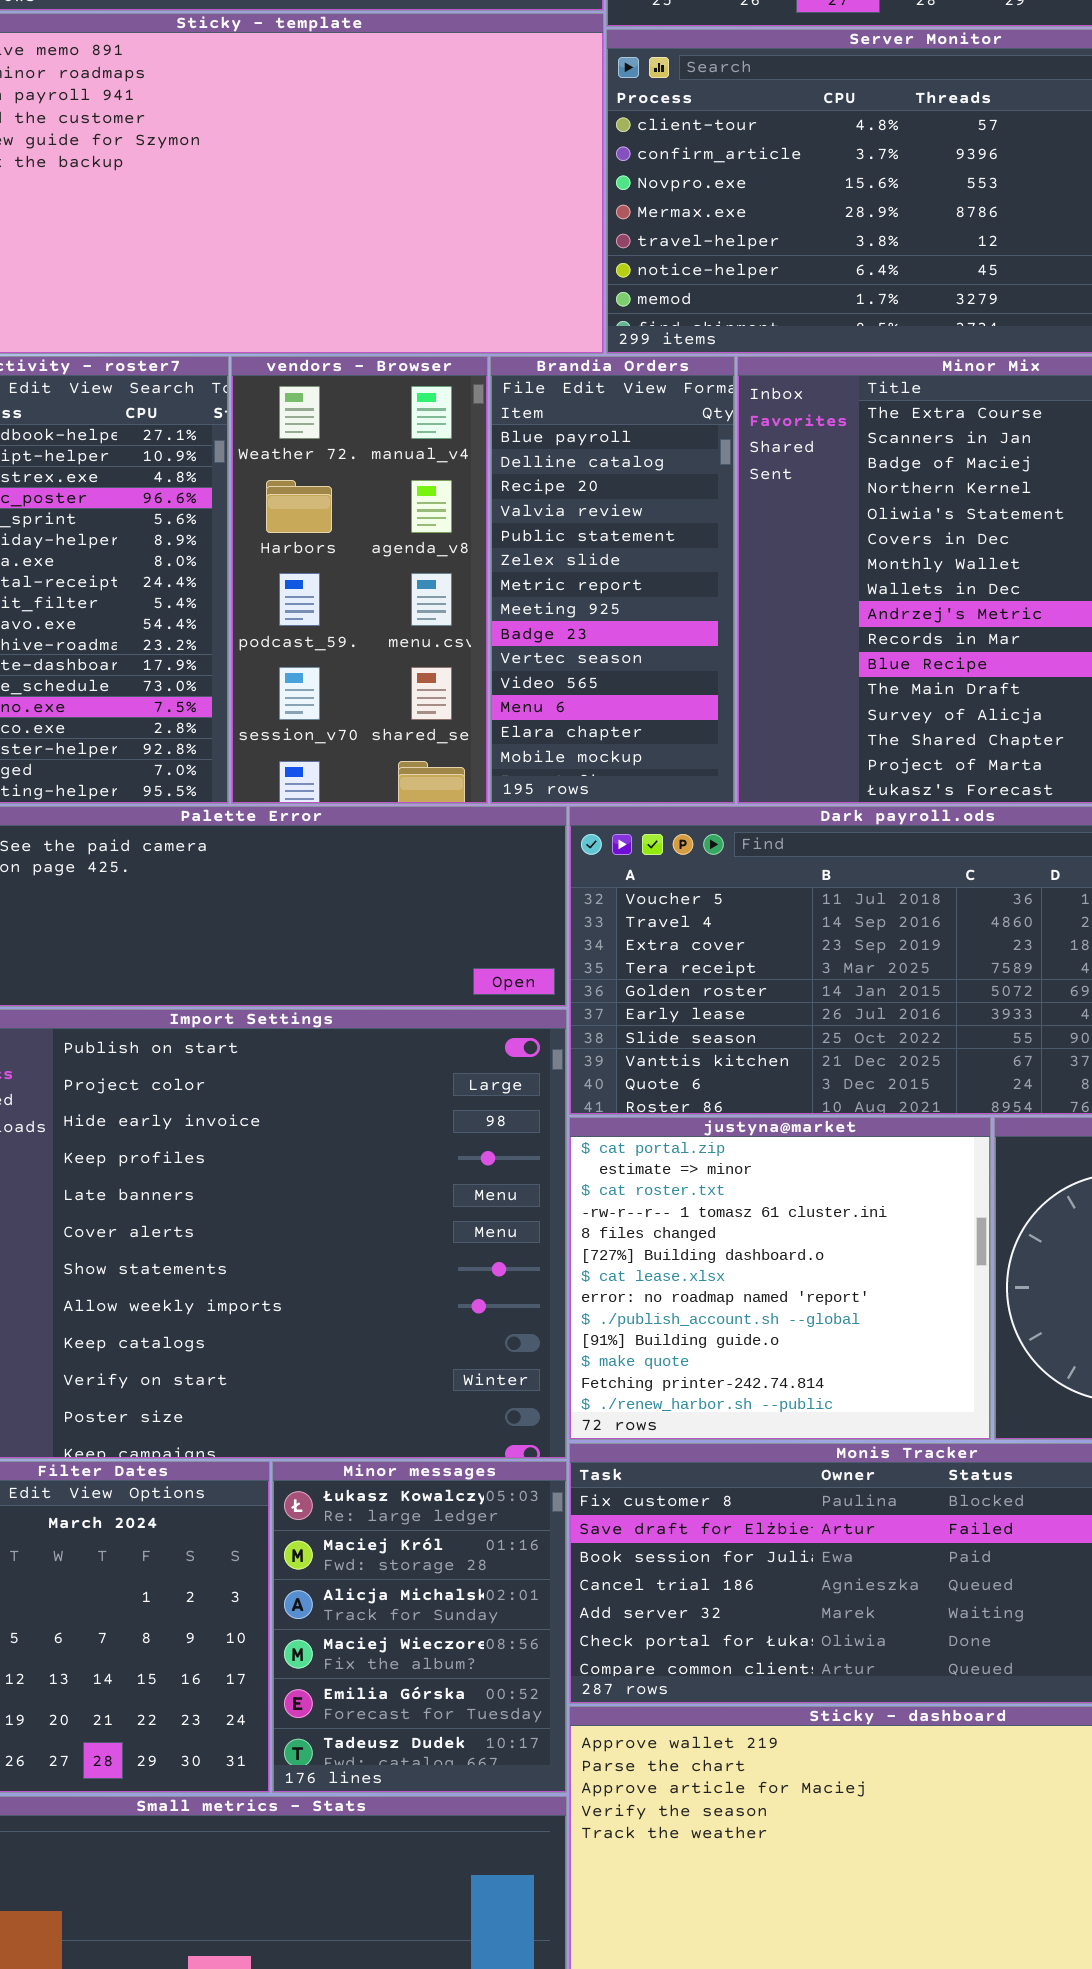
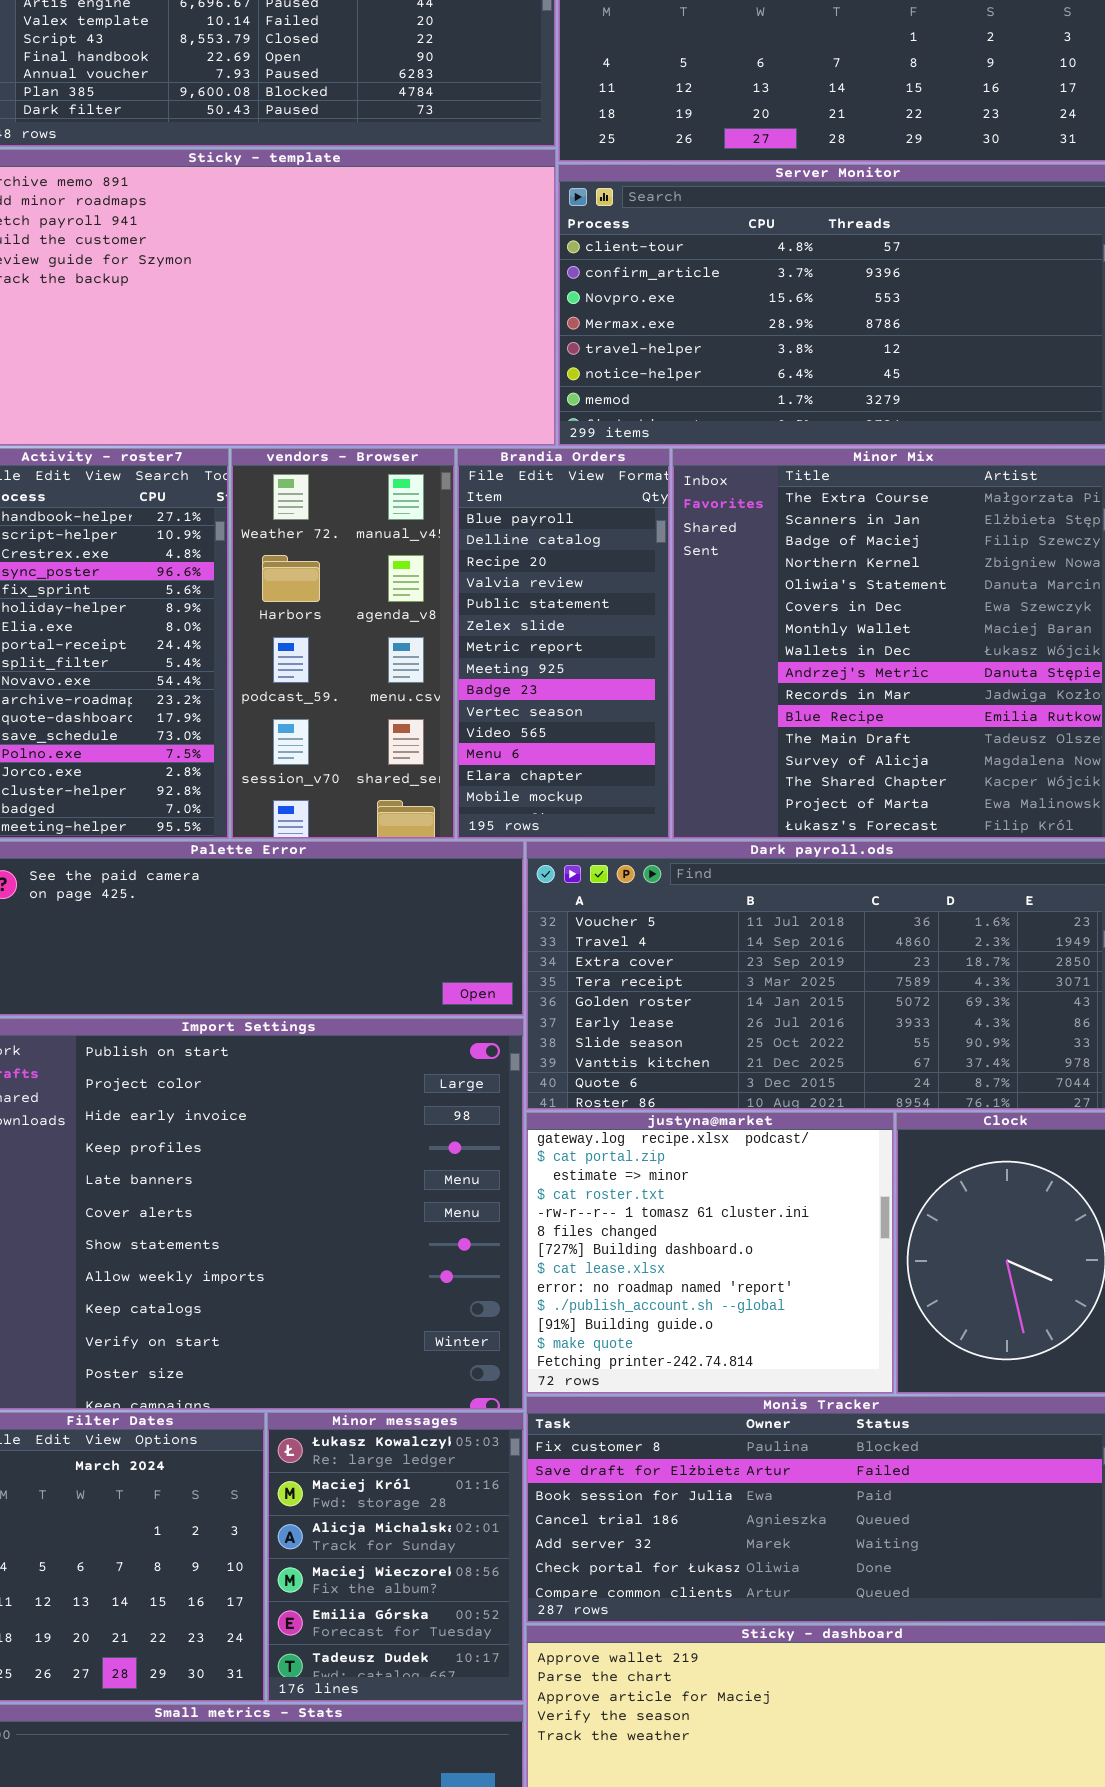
justyna@market: [569,1117,991,1440] -> [526,1112,894,1394], scrolled up 1 row

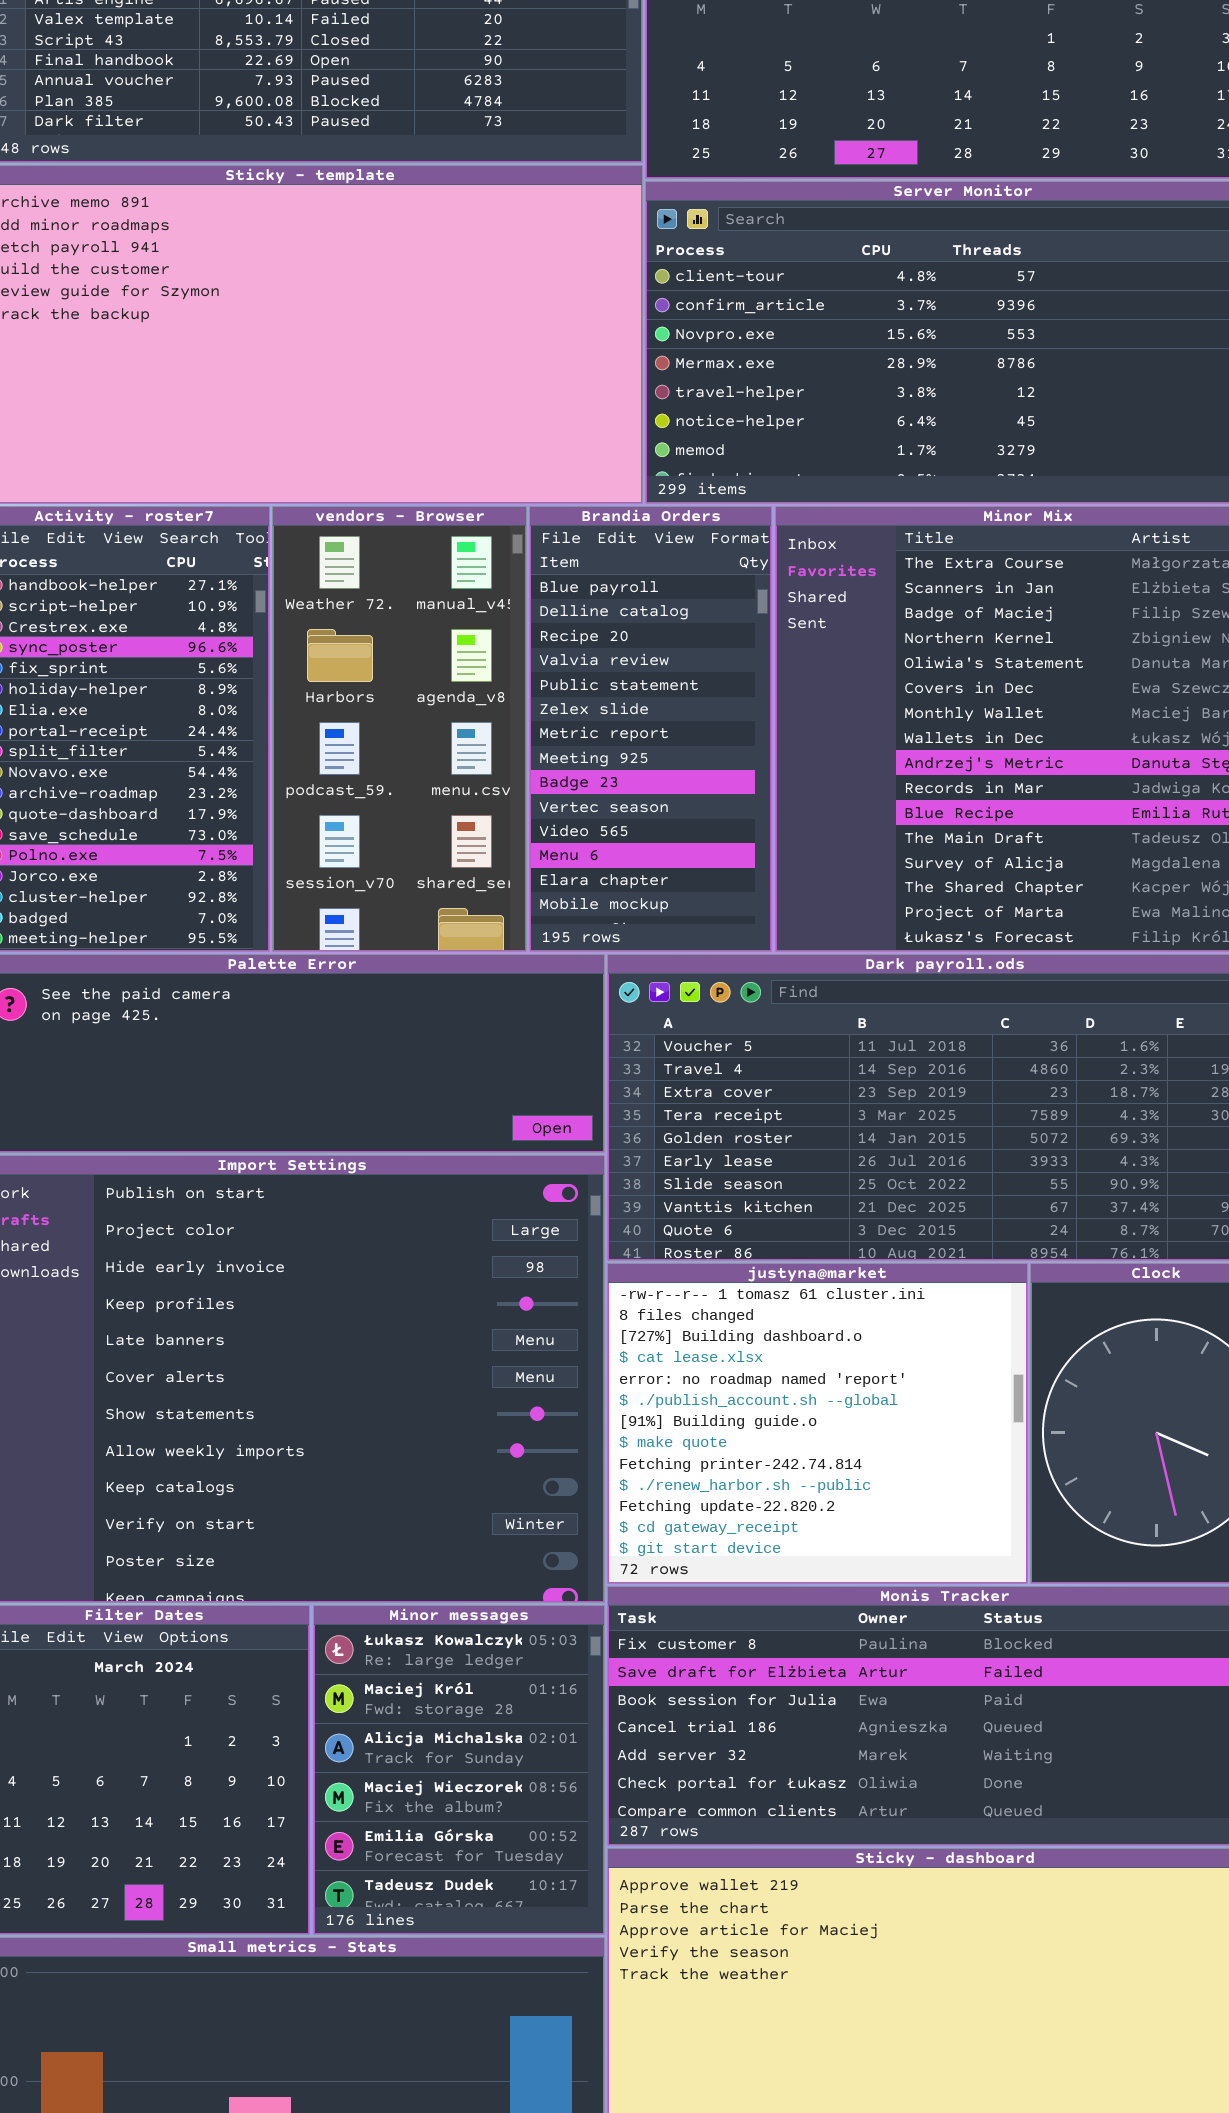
justyna@market: [526,1112,894,1394] -> [607,1263,1028,1584], scrolled down 4 rows

